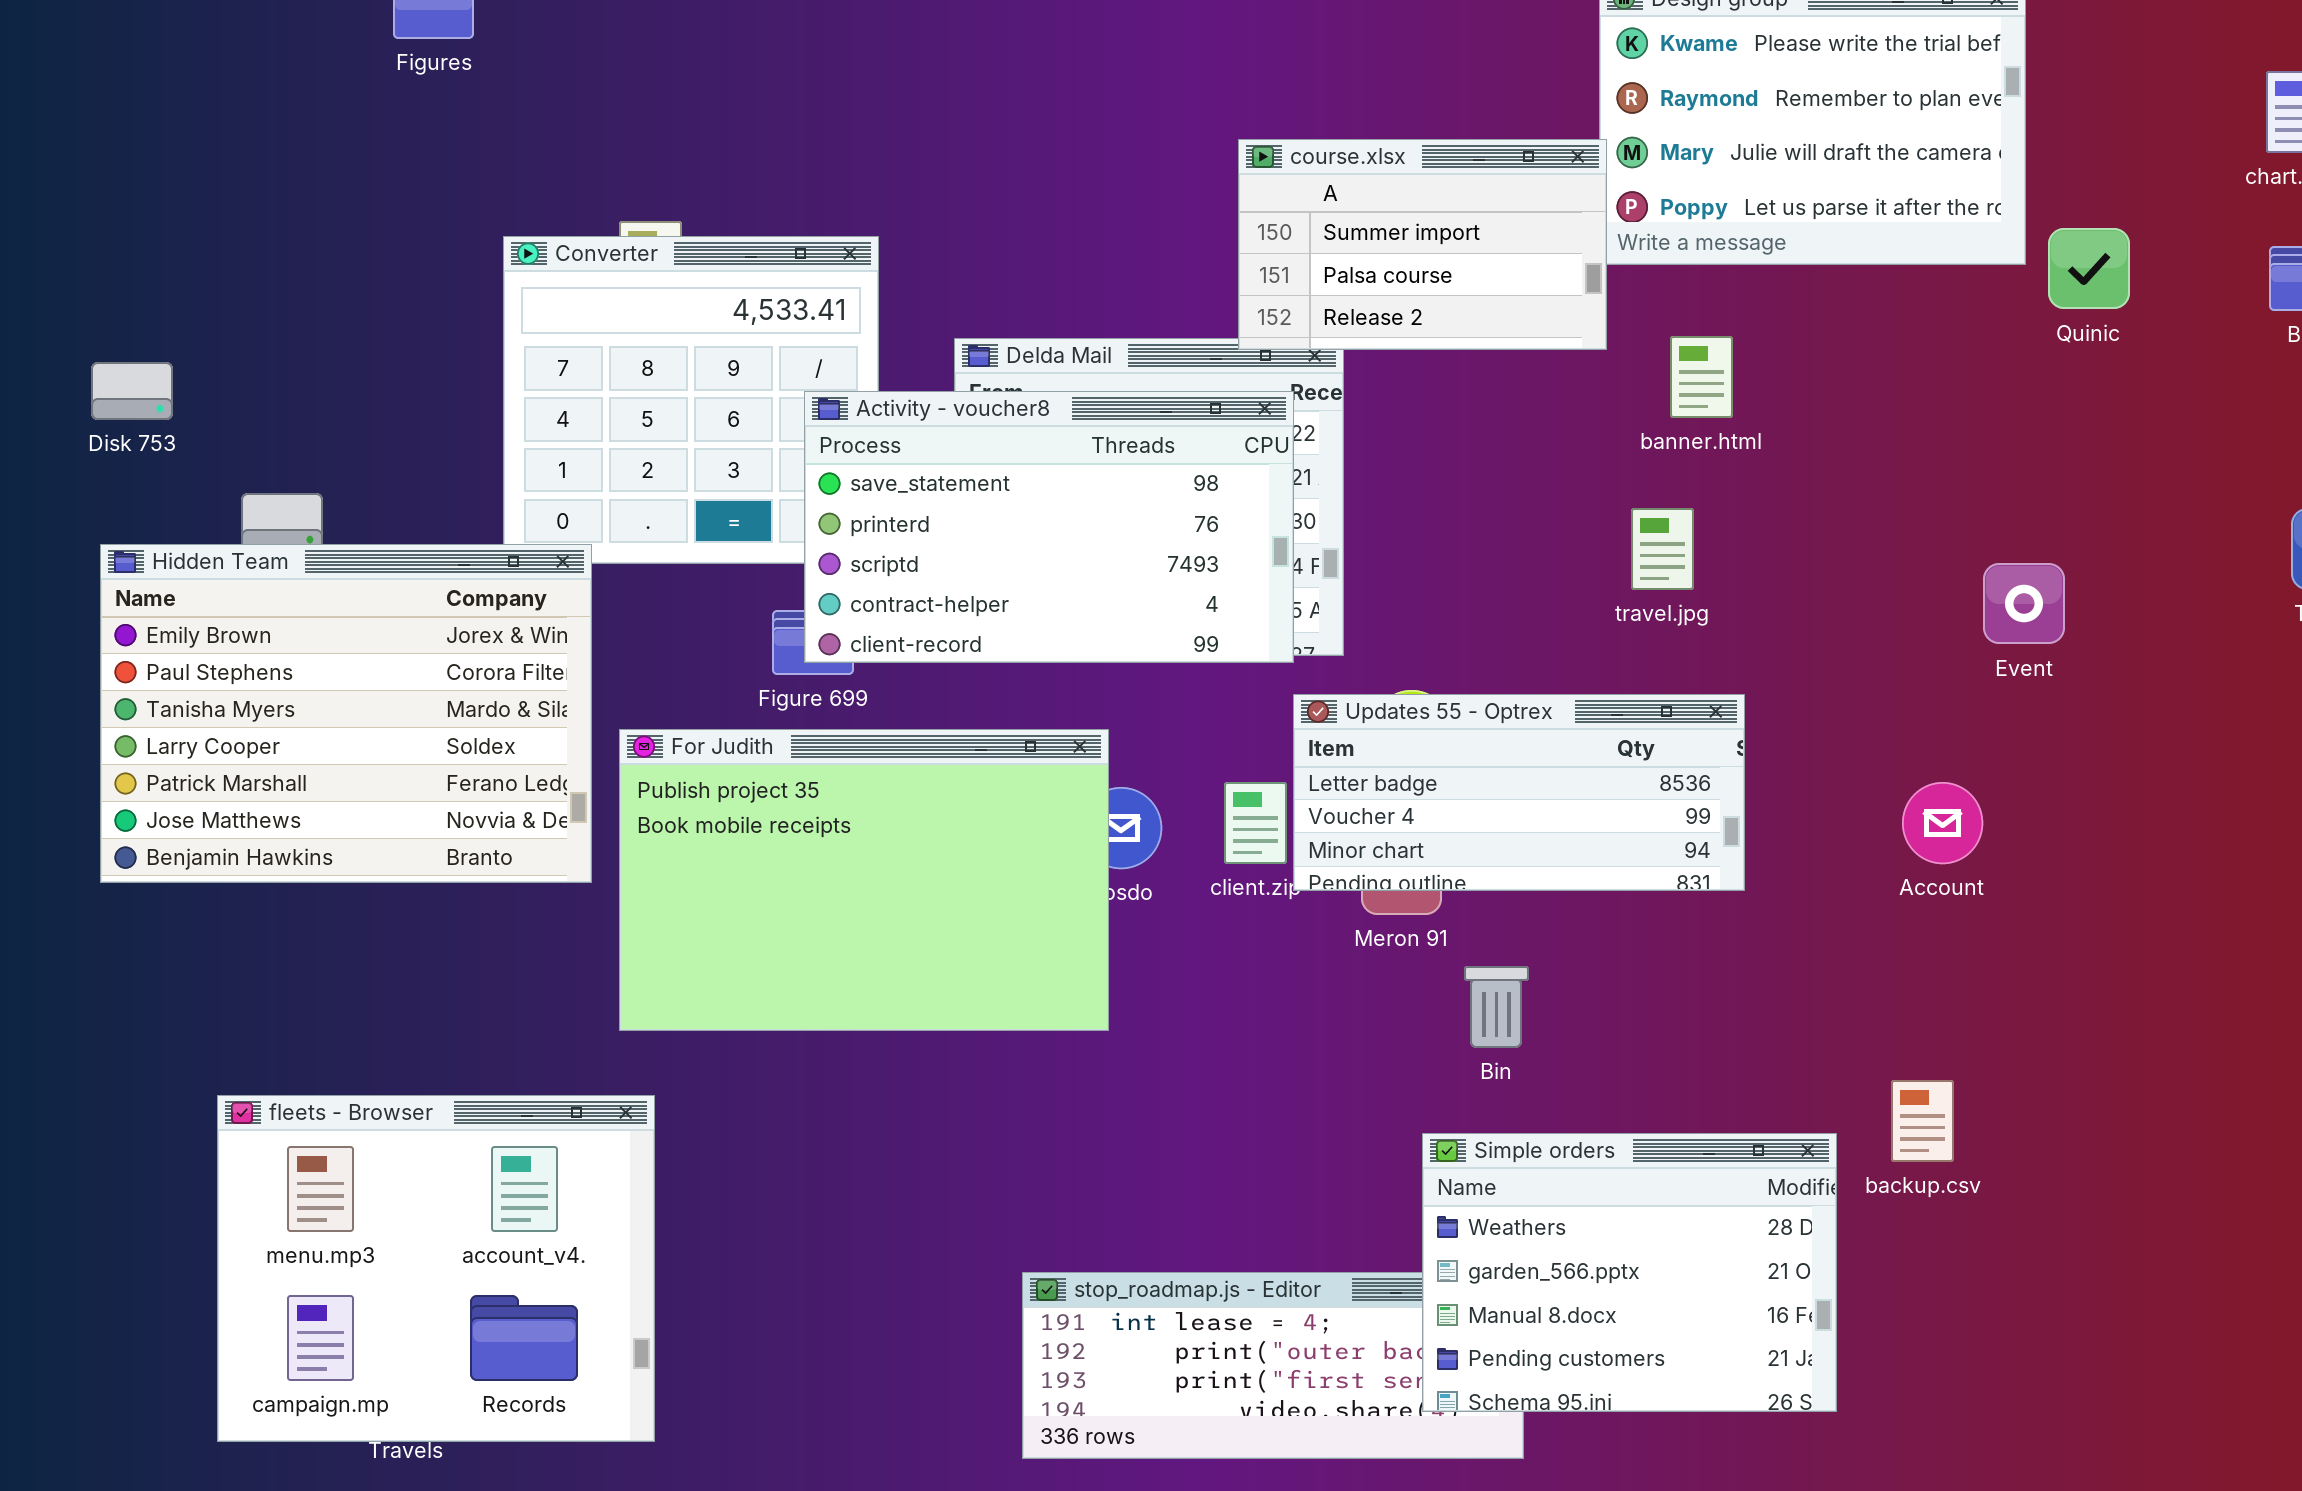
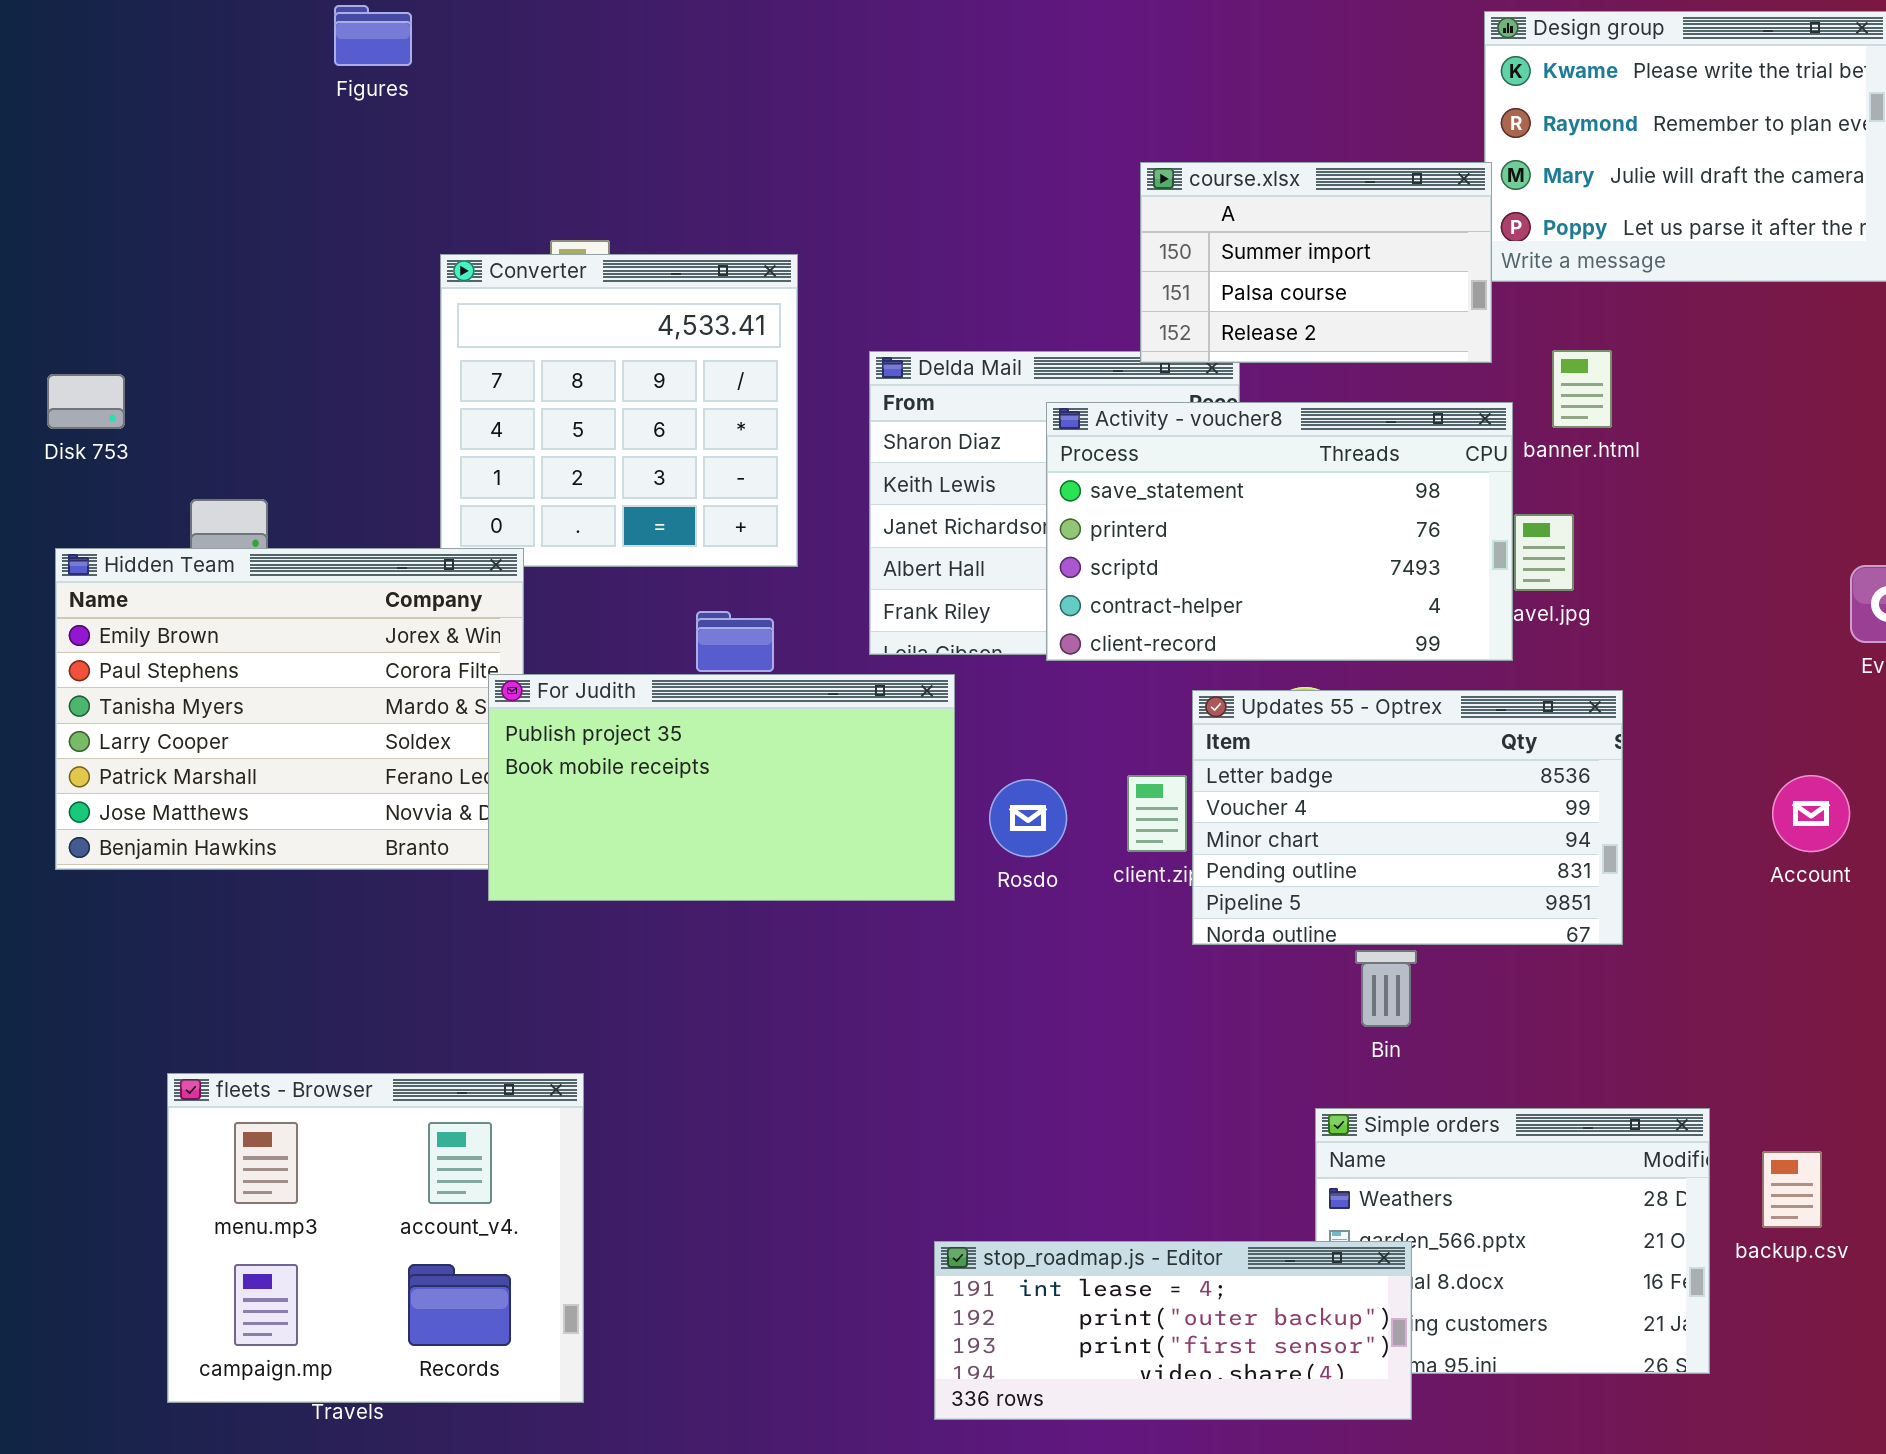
Activity - voucher8: [804,391,1294,663] -> [1046,402,1513,661], moved
Updates 55 - Optrex: [1293,694,1745,891] -> [1192,690,1623,945], resized
For Judith: [619,729,1109,1031] -> [488,674,955,901], moved, resized
backup.csv: [1891,1080,1954,1162] -> [1762,1151,1822,1228], moved
stop_roadmap.js - Editor: [1022,1272,1524,1459] -> [934,1241,1412,1420], raised

